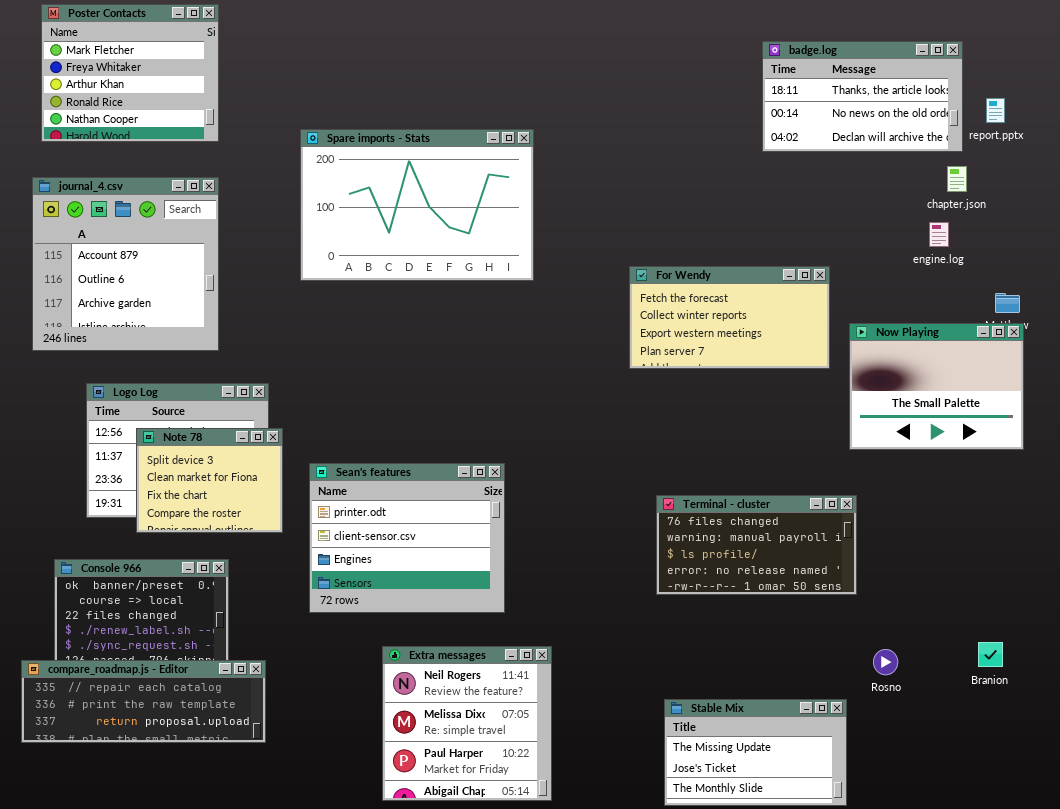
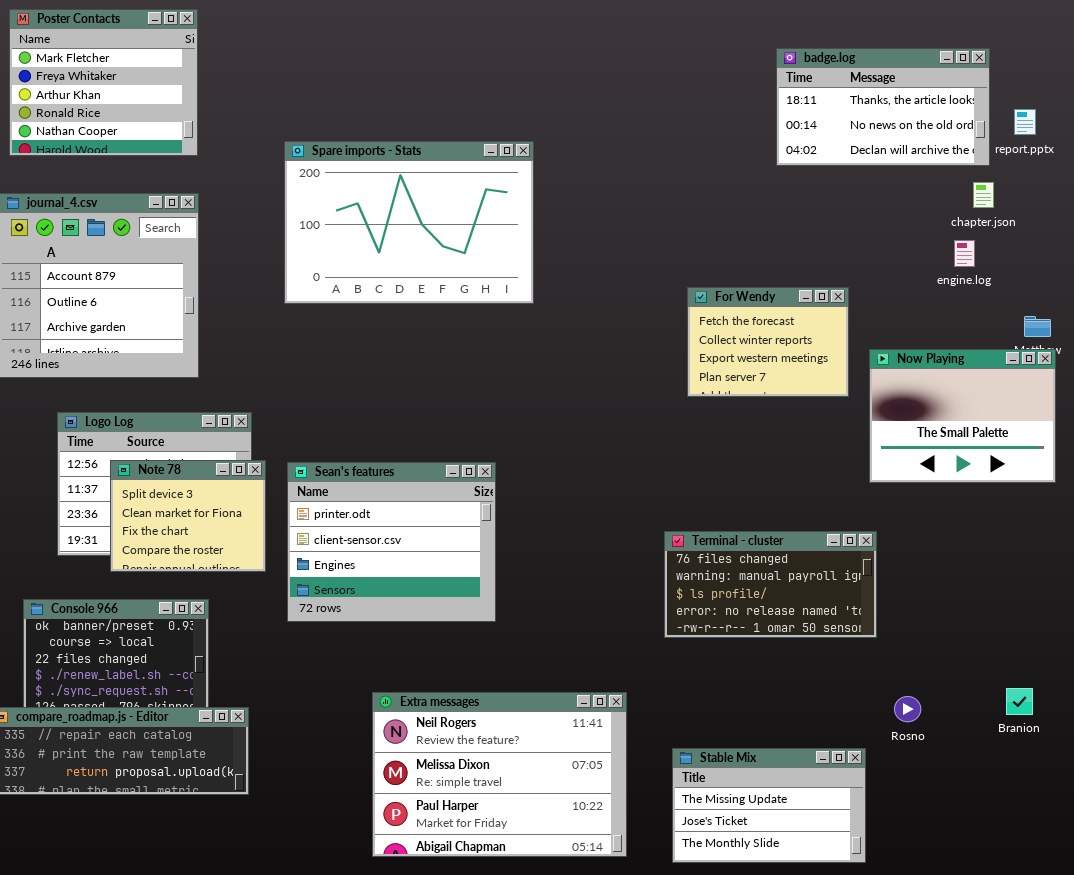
For Wendy: [629,266,830,369] -> [687,287,849,397], resized
Sean's features: [309,463,505,613] -> [287,462,496,622], moved
Extra messages: [382,646,552,801] -> [372,692,627,857], resized

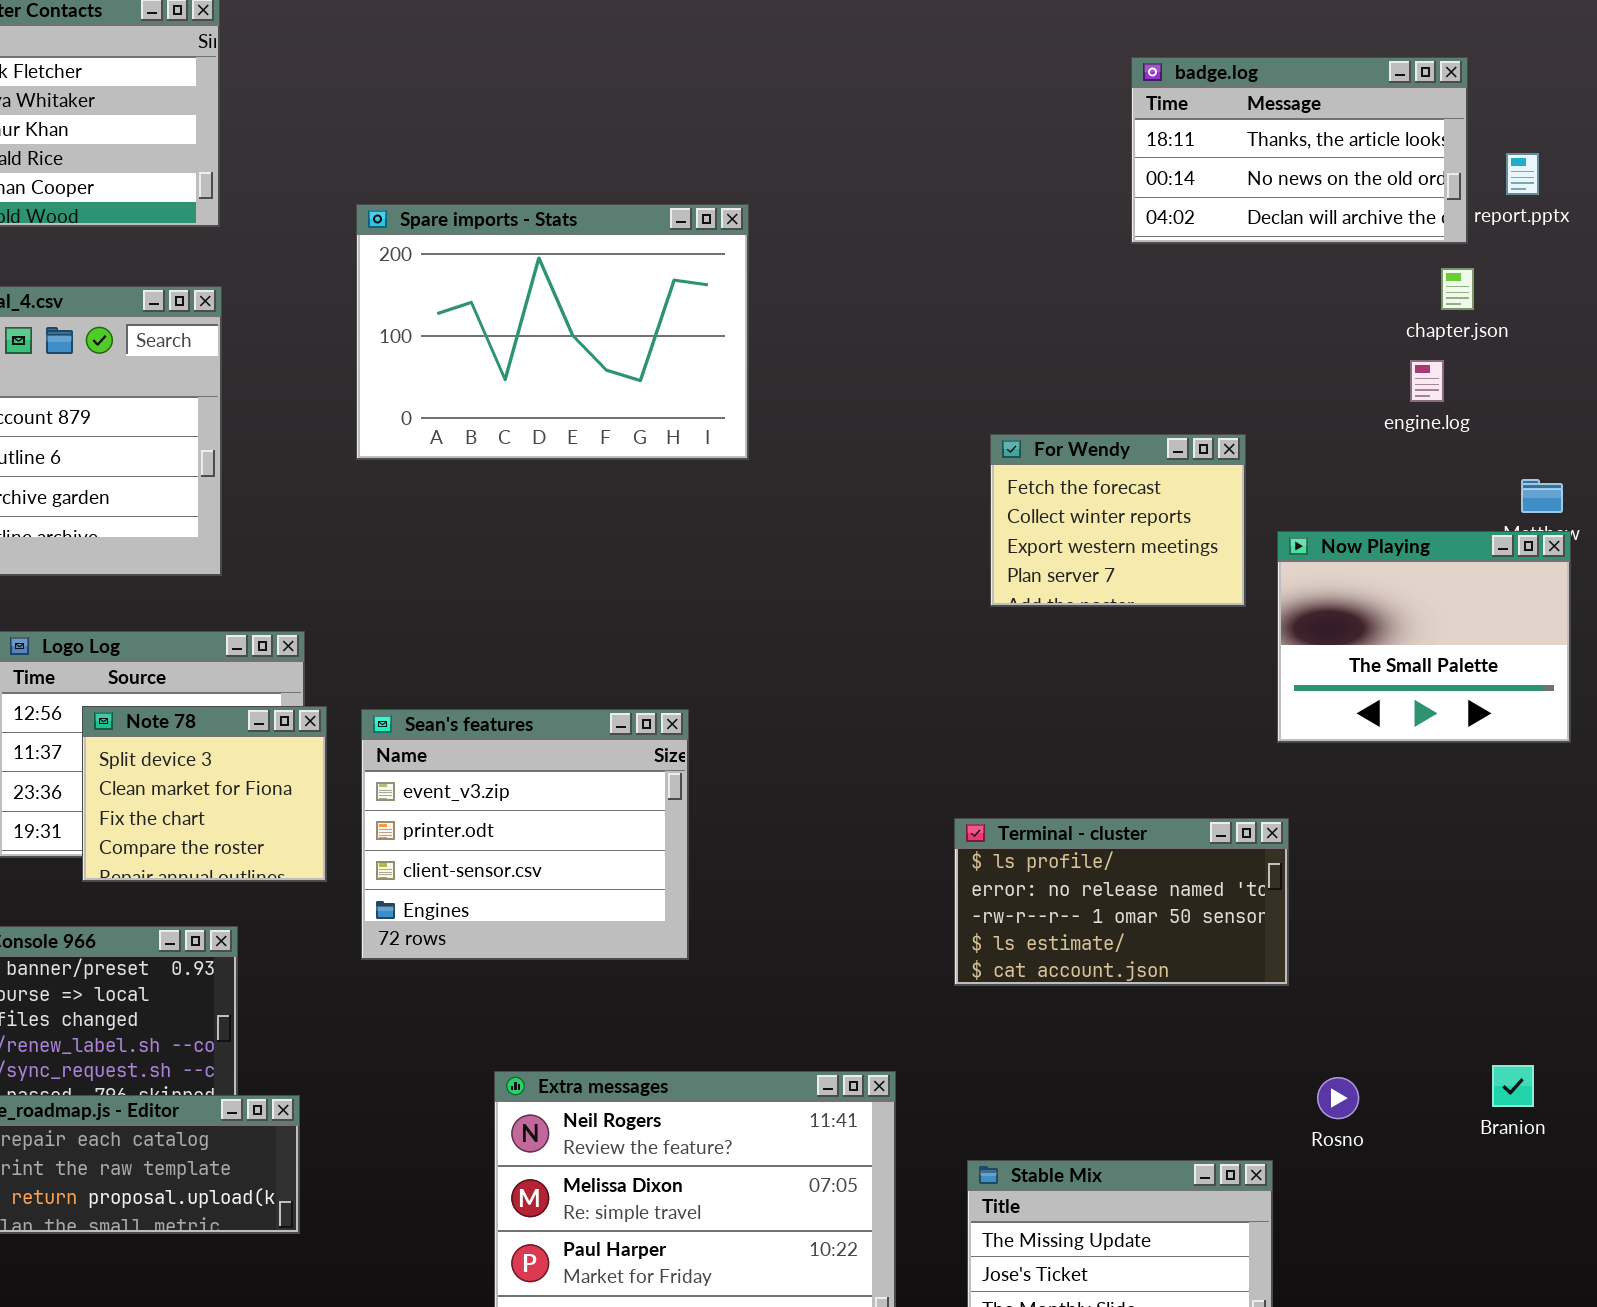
Sean's features: [287,462,496,622] -> [361,709,689,960], scrolled up 1 row
Terminal - cluster: [664,531,877,638] -> [954,818,1289,986], scrolled down 2 rows

